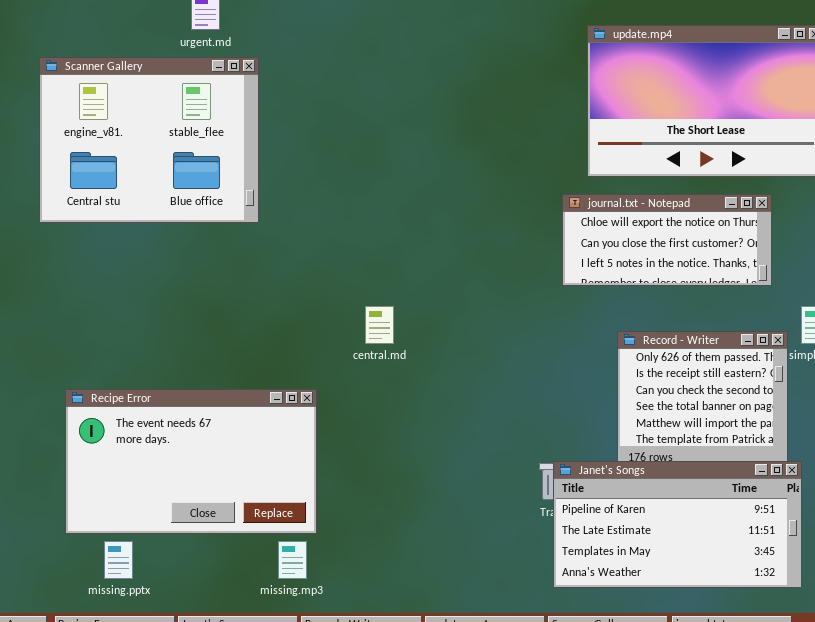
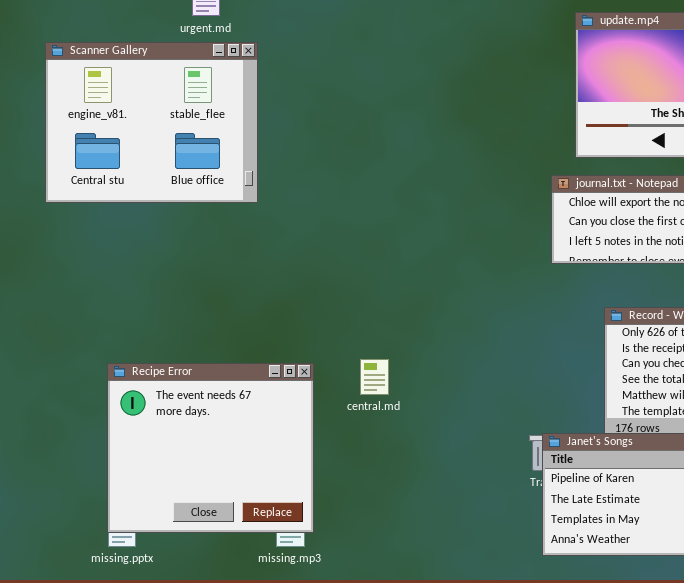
central.md: [365,306,394,344] -> [360,359,389,395], moved
Recipe Error: [65,389,317,534] -> [107,363,314,533], resized

